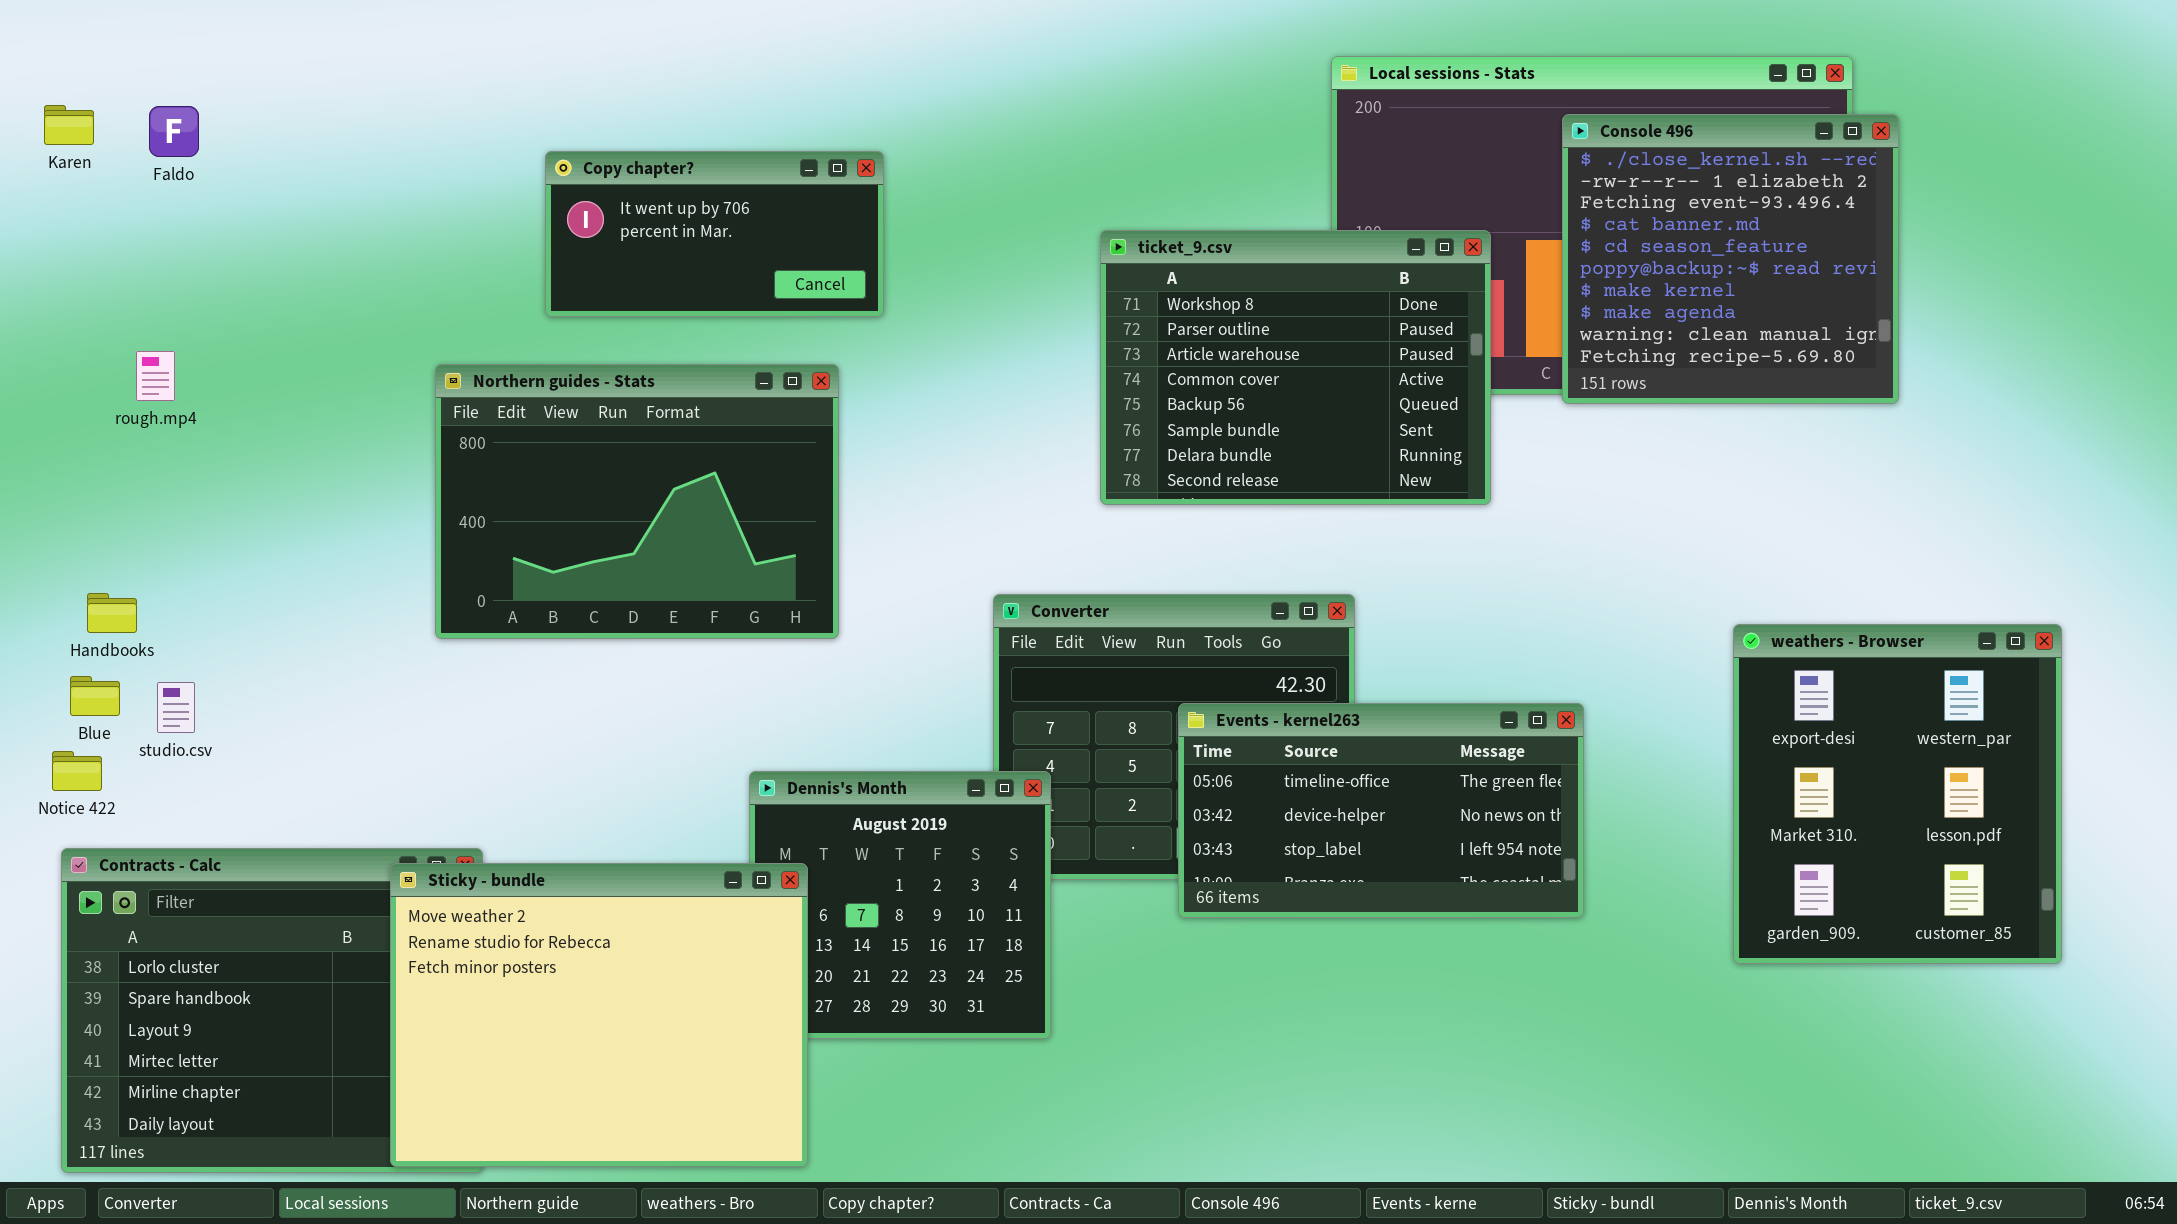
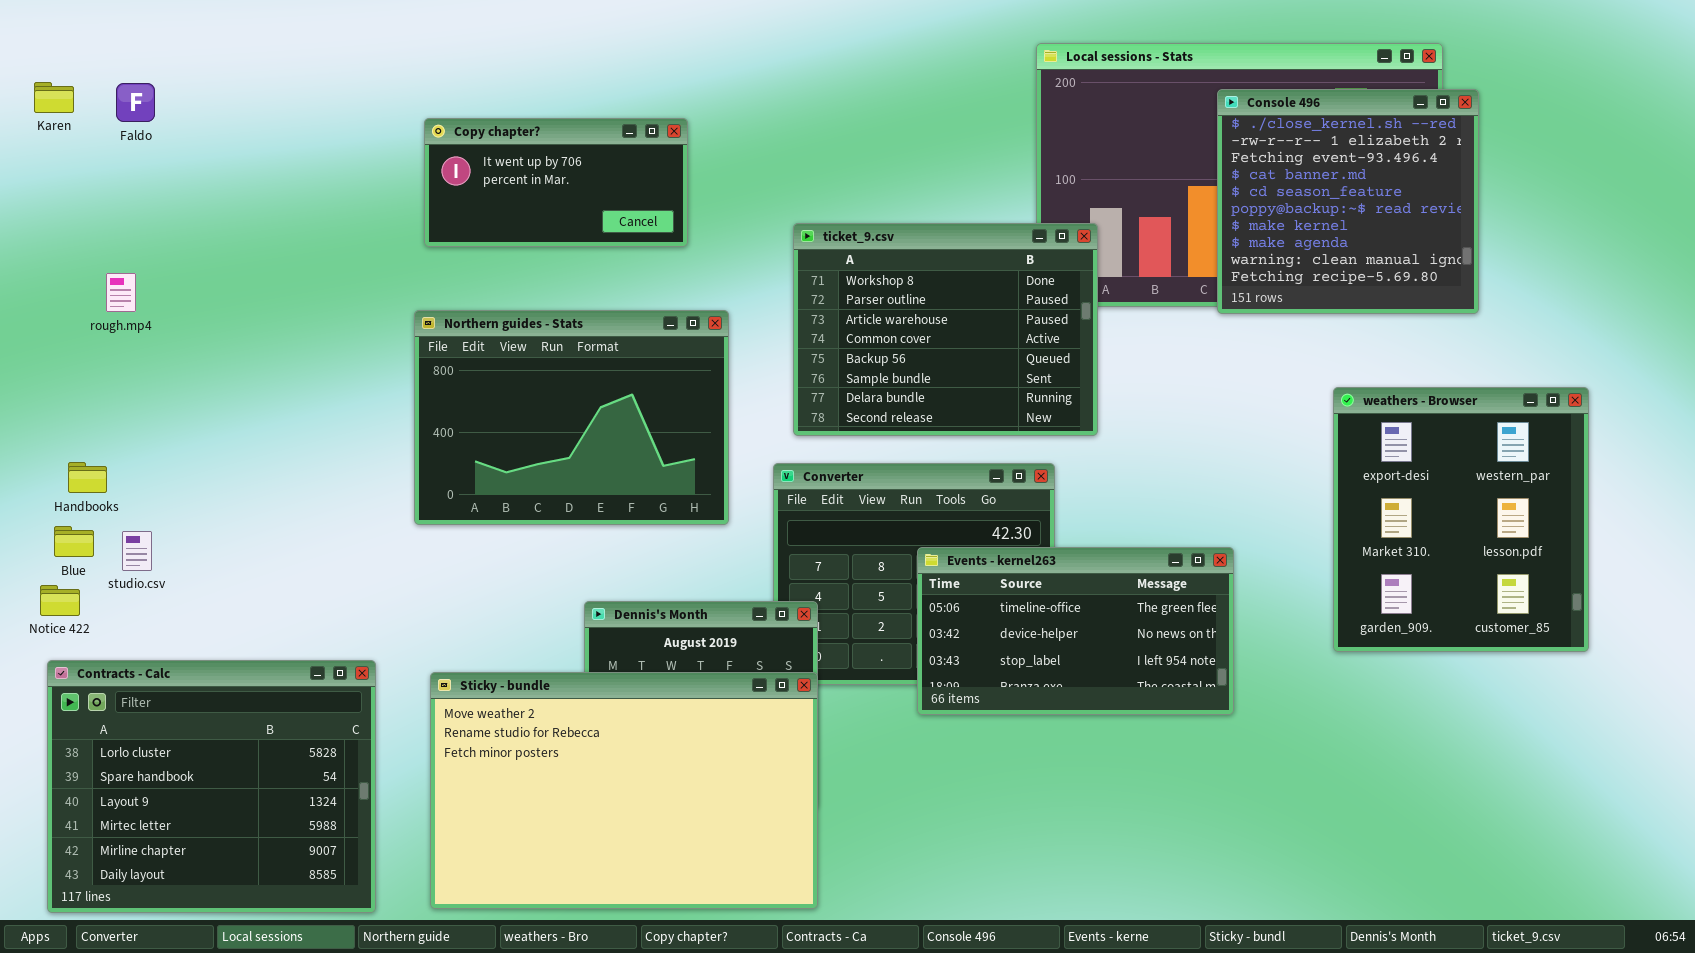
ticket_9.csv: [1100,230,1491,505] -> [793,223,1098,436], moved
Northern guides - Stats: [435,364,839,639] -> [414,310,729,525], moved
weathers - Browser: [1733,624,2062,964] -> [1333,387,1589,652], moved
Sticky - bundle: [390,863,808,1167] -> [430,672,818,909], moved, resized

